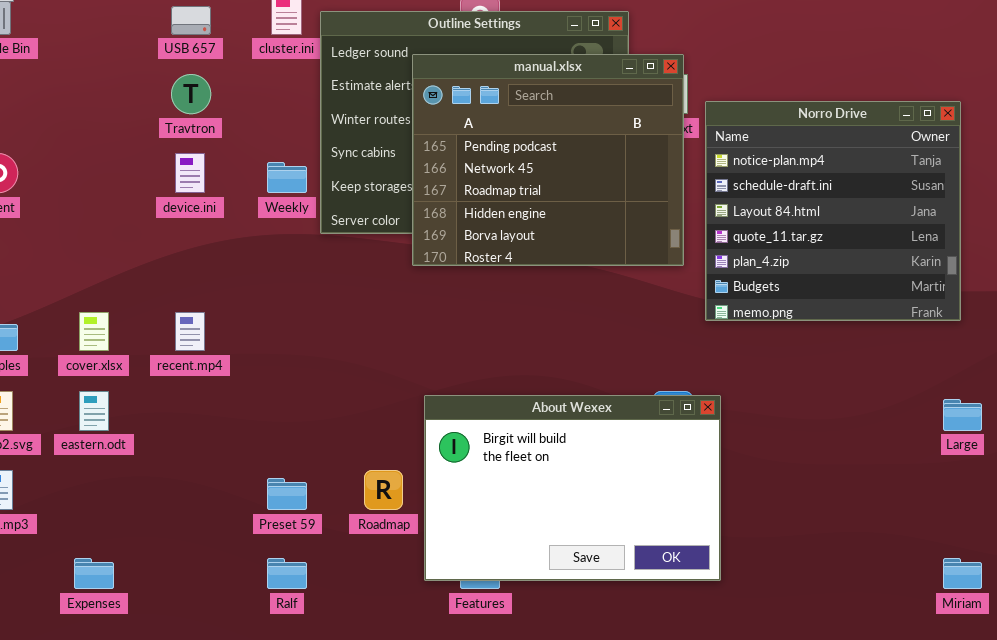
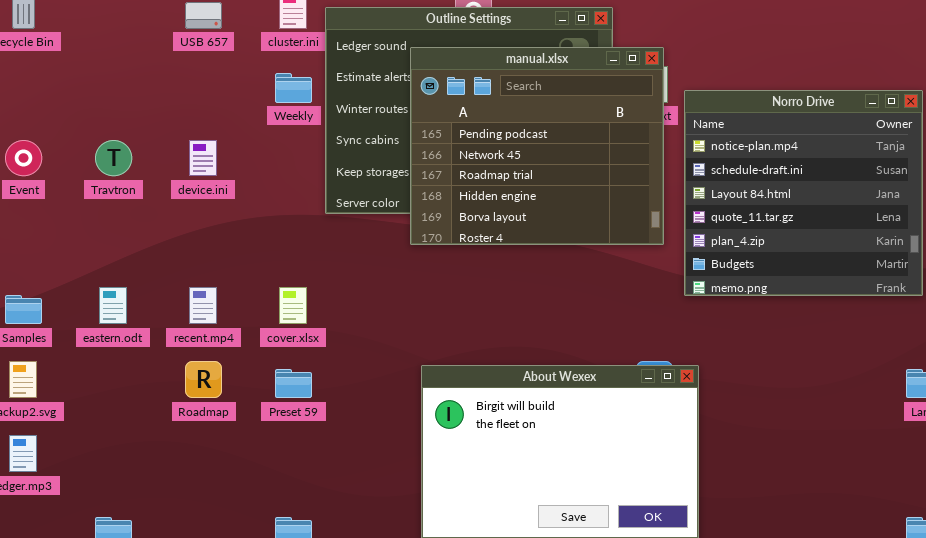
Travtron: [171,74,211,114] -> [95,140,132,176], moved
Weekly: [267,162,307,193] -> [275,73,312,103], moved
cover.xlsx: [79,312,109,351] -> [279,287,307,324], moved
eastern.odt: [79,391,109,431] -> [99,287,127,324], moved
Roadmap: [364,470,403,510] -> [185,361,222,398], moved
Preset 59: [267,478,307,510] -> [275,369,312,398], moved

